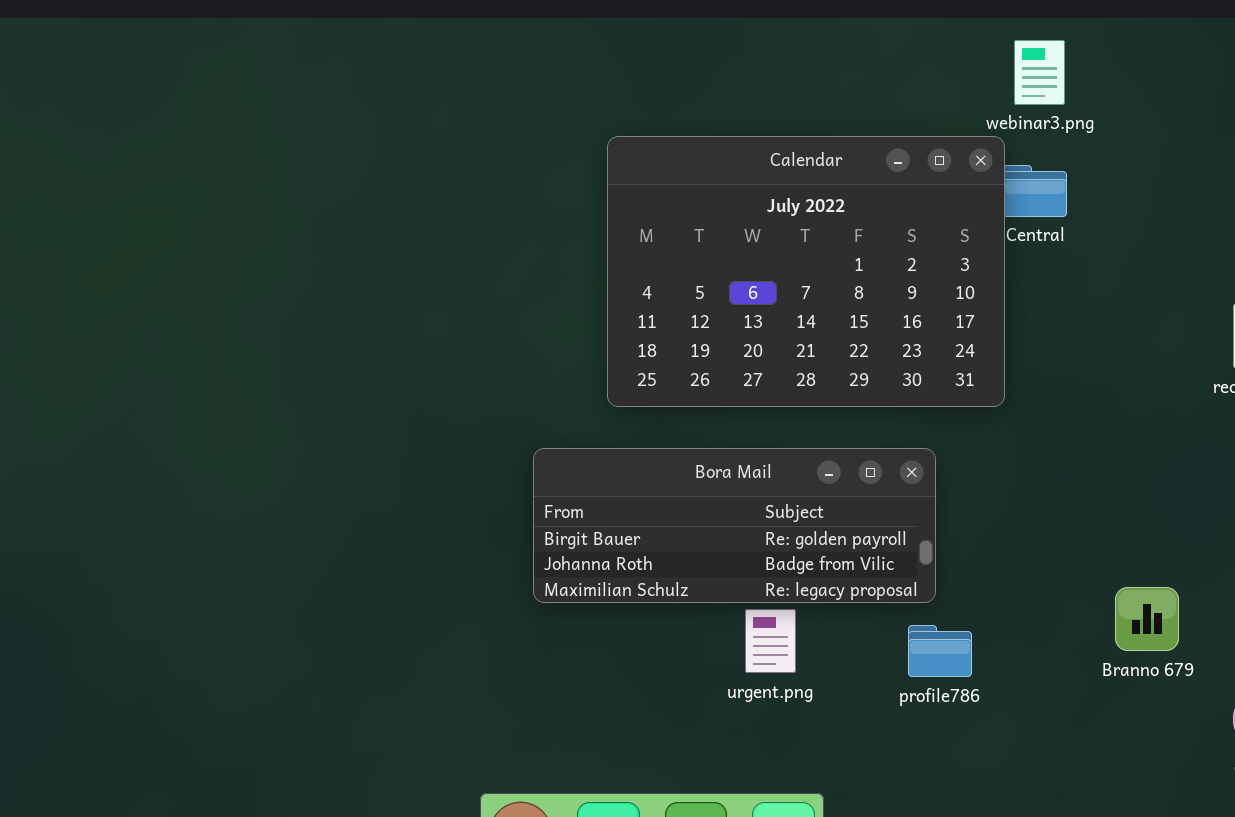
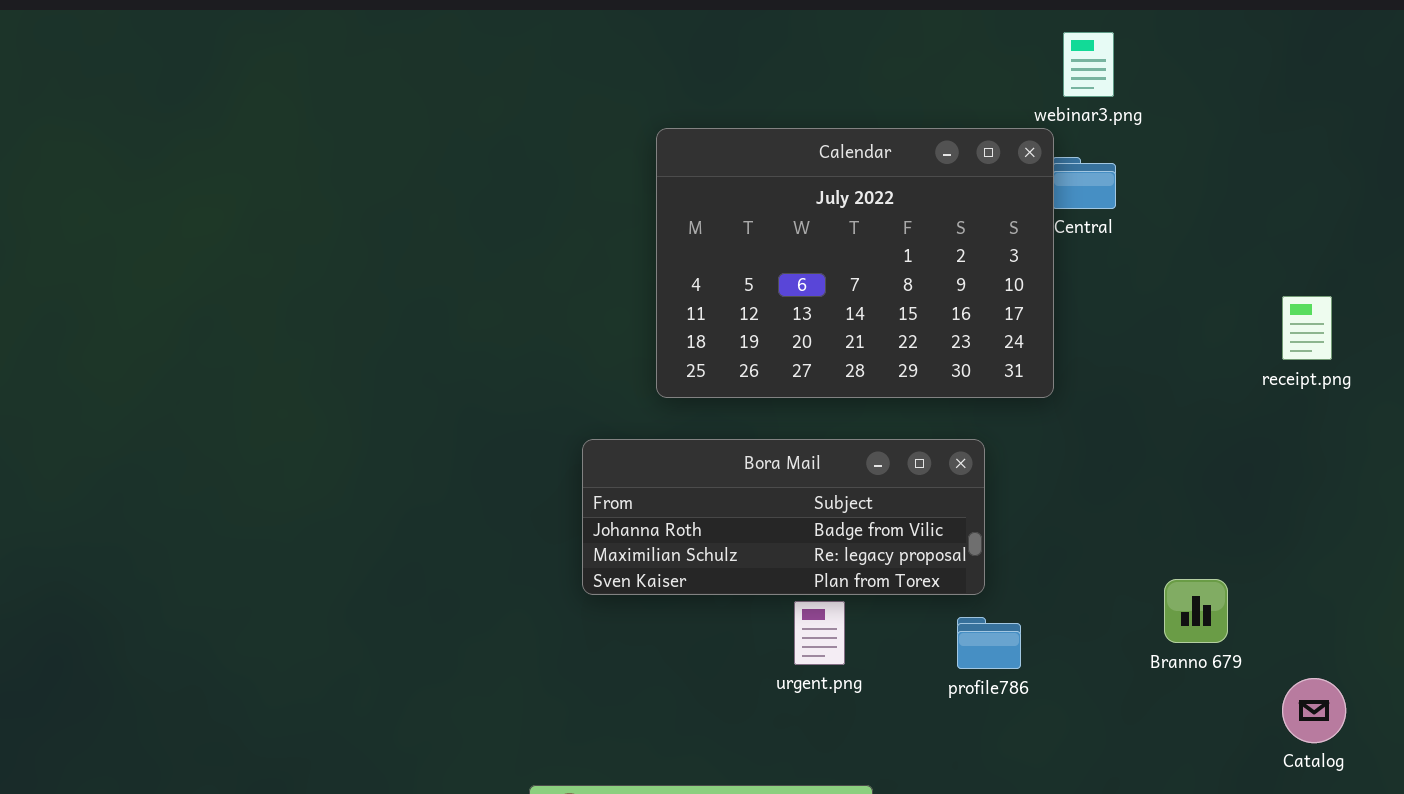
Bora Mail: [533,448,936,603] -> [582,439,985,595], scrolled down 1 row

